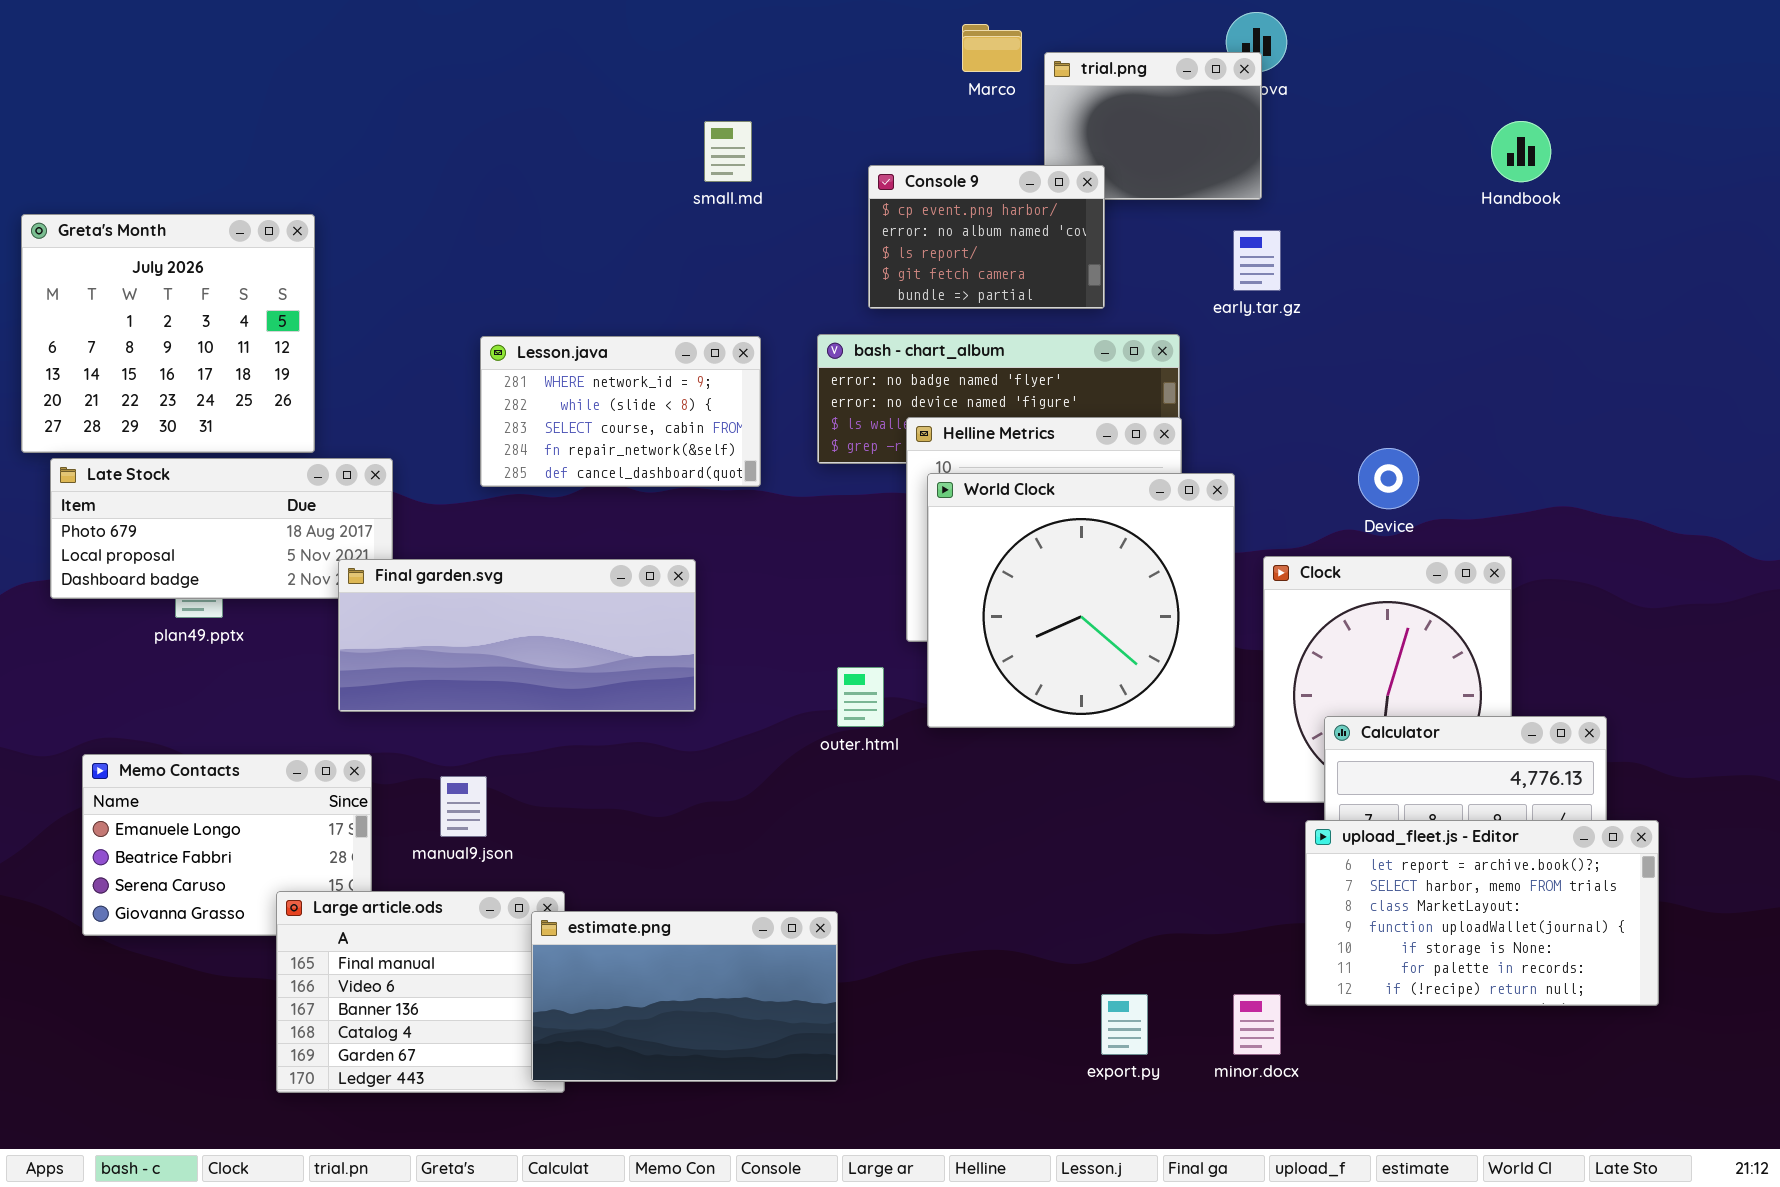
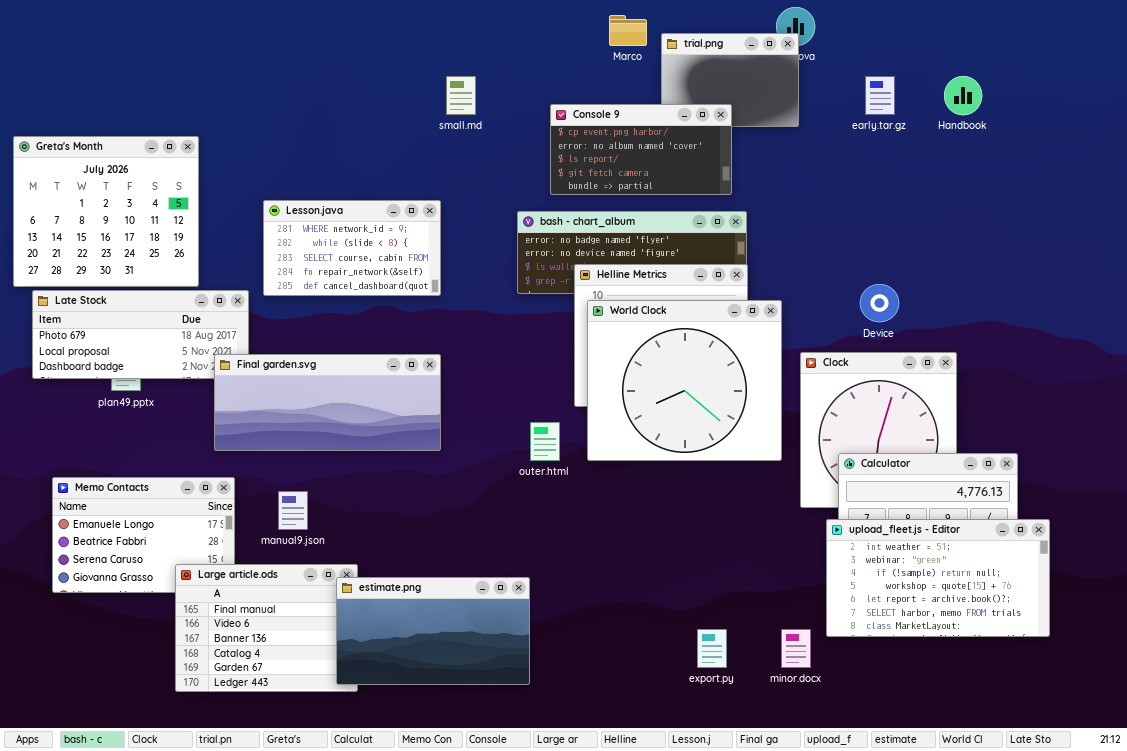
Console 9: [868,165,1105,309] -> [550,104,732,195], resized
early.tar.gz: [1233,230,1281,291] -> [865,76,895,115], moved
Lesson.java: [480,336,761,487] -> [263,200,441,296], moved
upload_fleet.js - Editor: [1305,820,1659,1006] -> [826,519,1050,637], scrolled up 4 rows

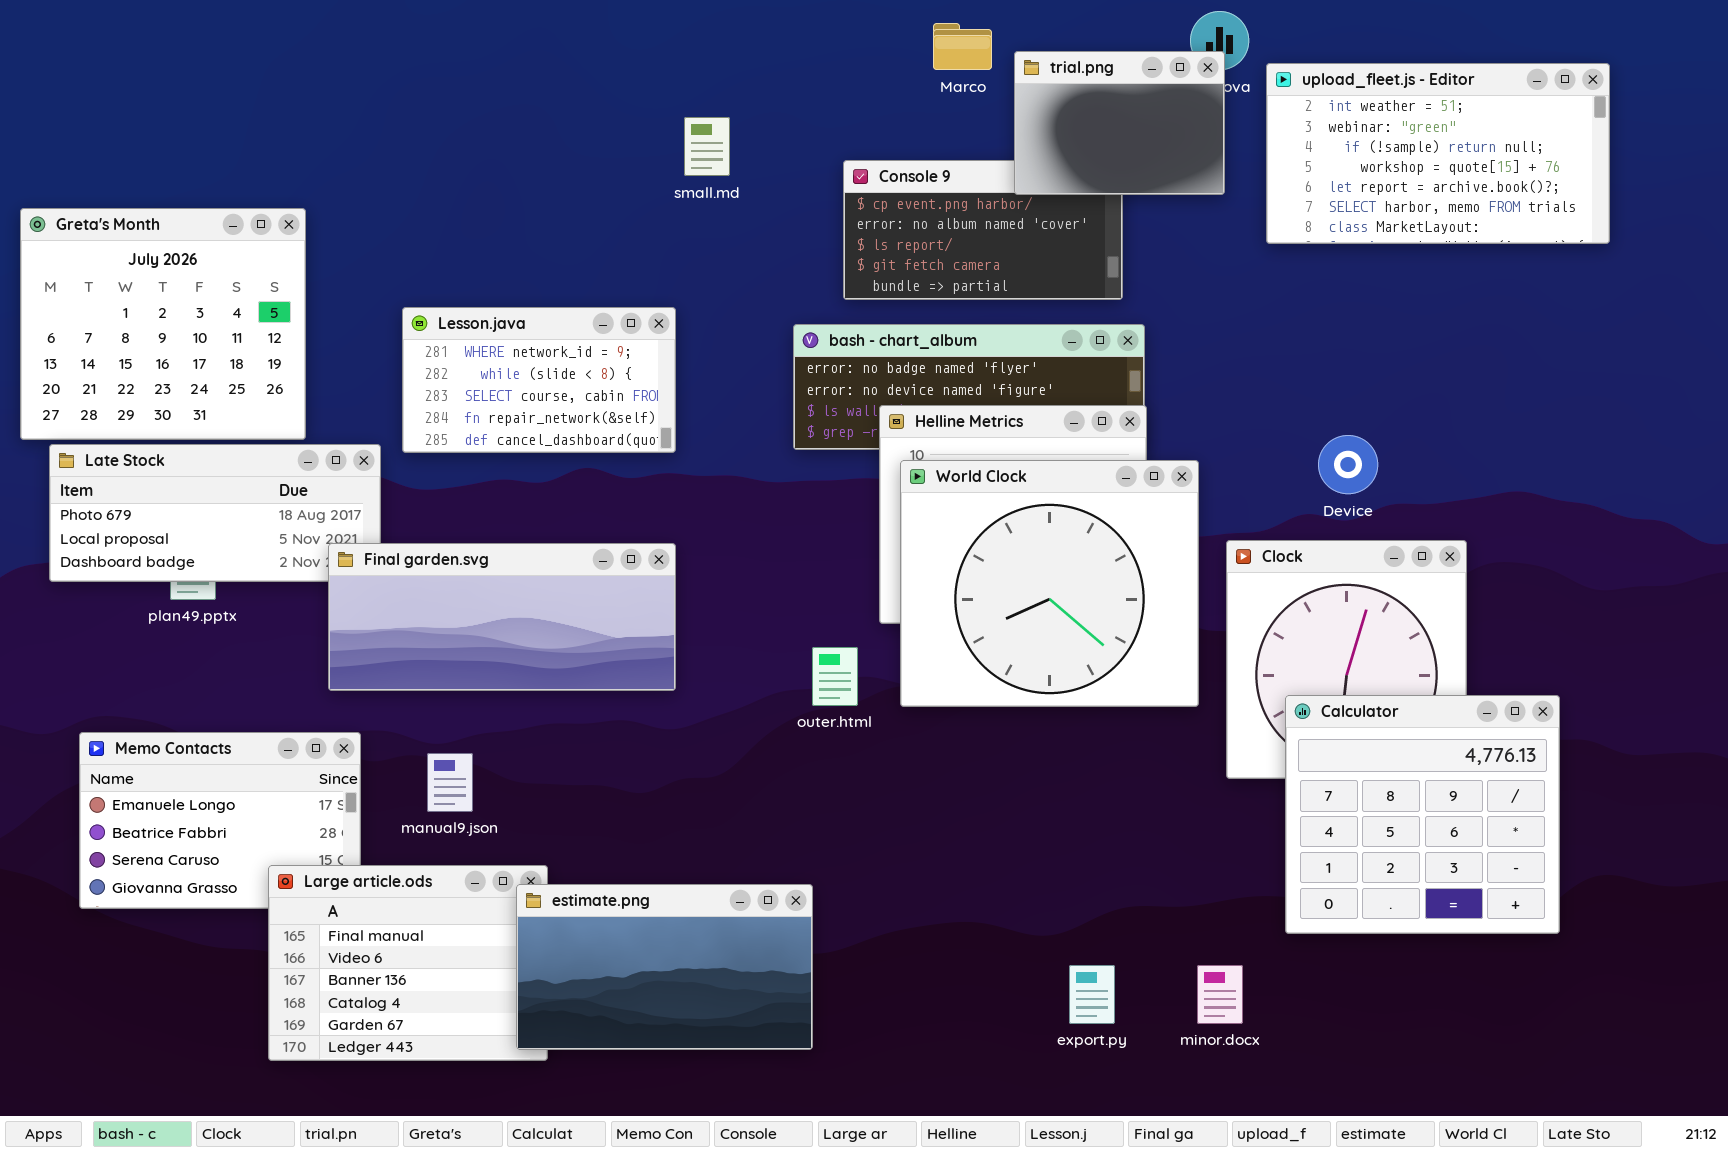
trial.png: [661,33,799,127] -> [1014,51,1225,195], raised
upload_fleet.js - Editor: [826,519,1050,637] -> [1266,63,1610,244], moved

